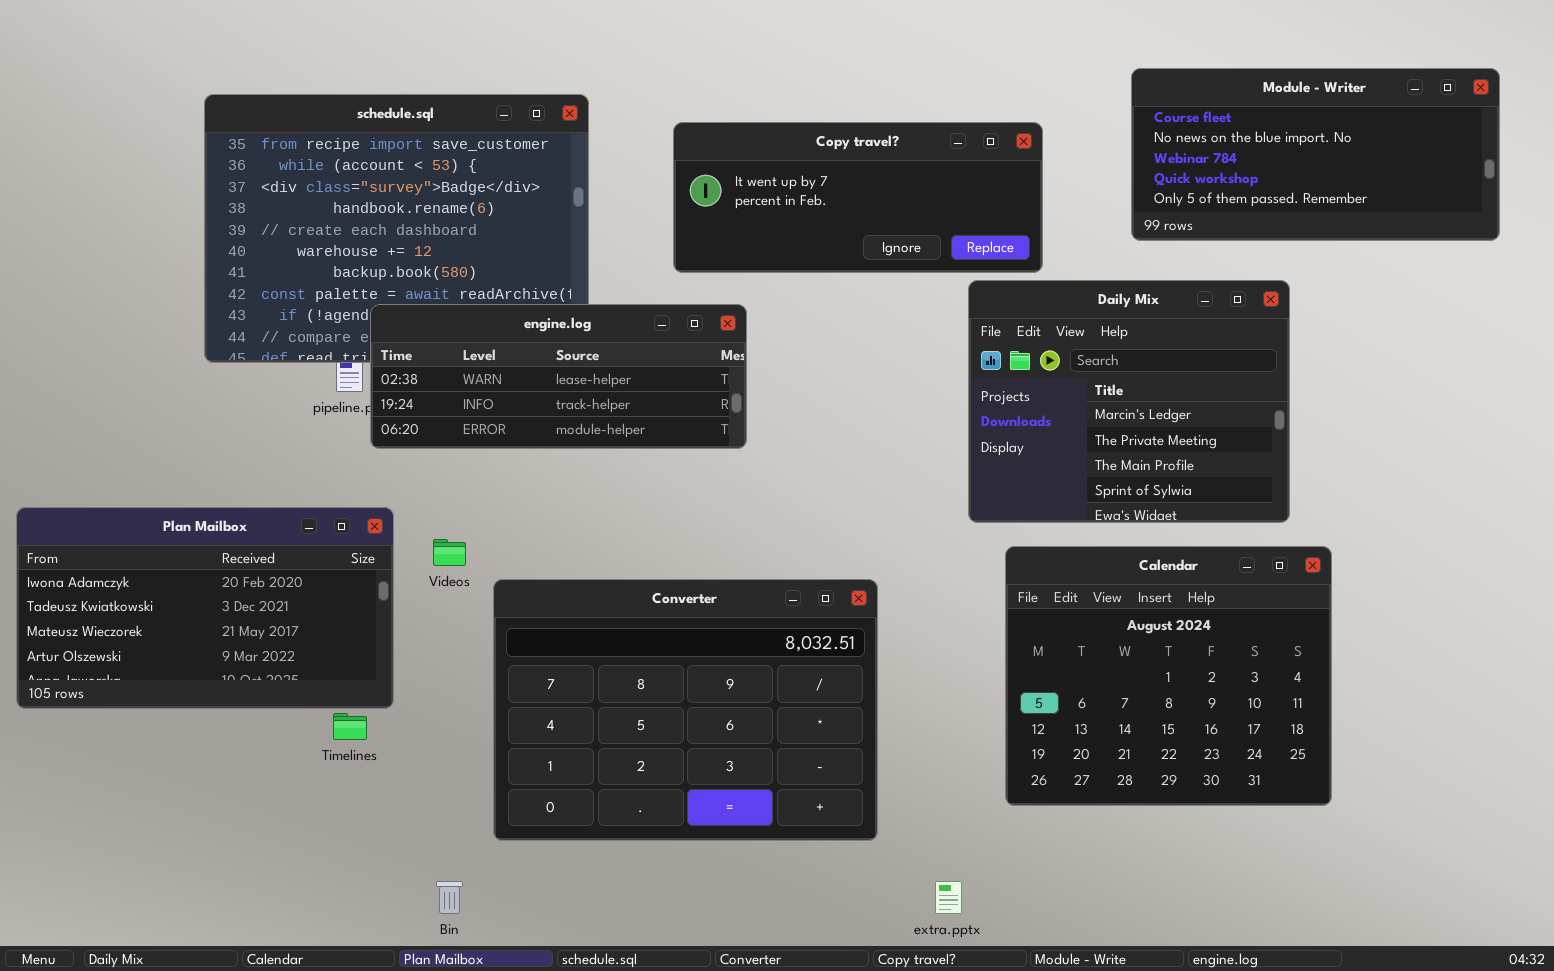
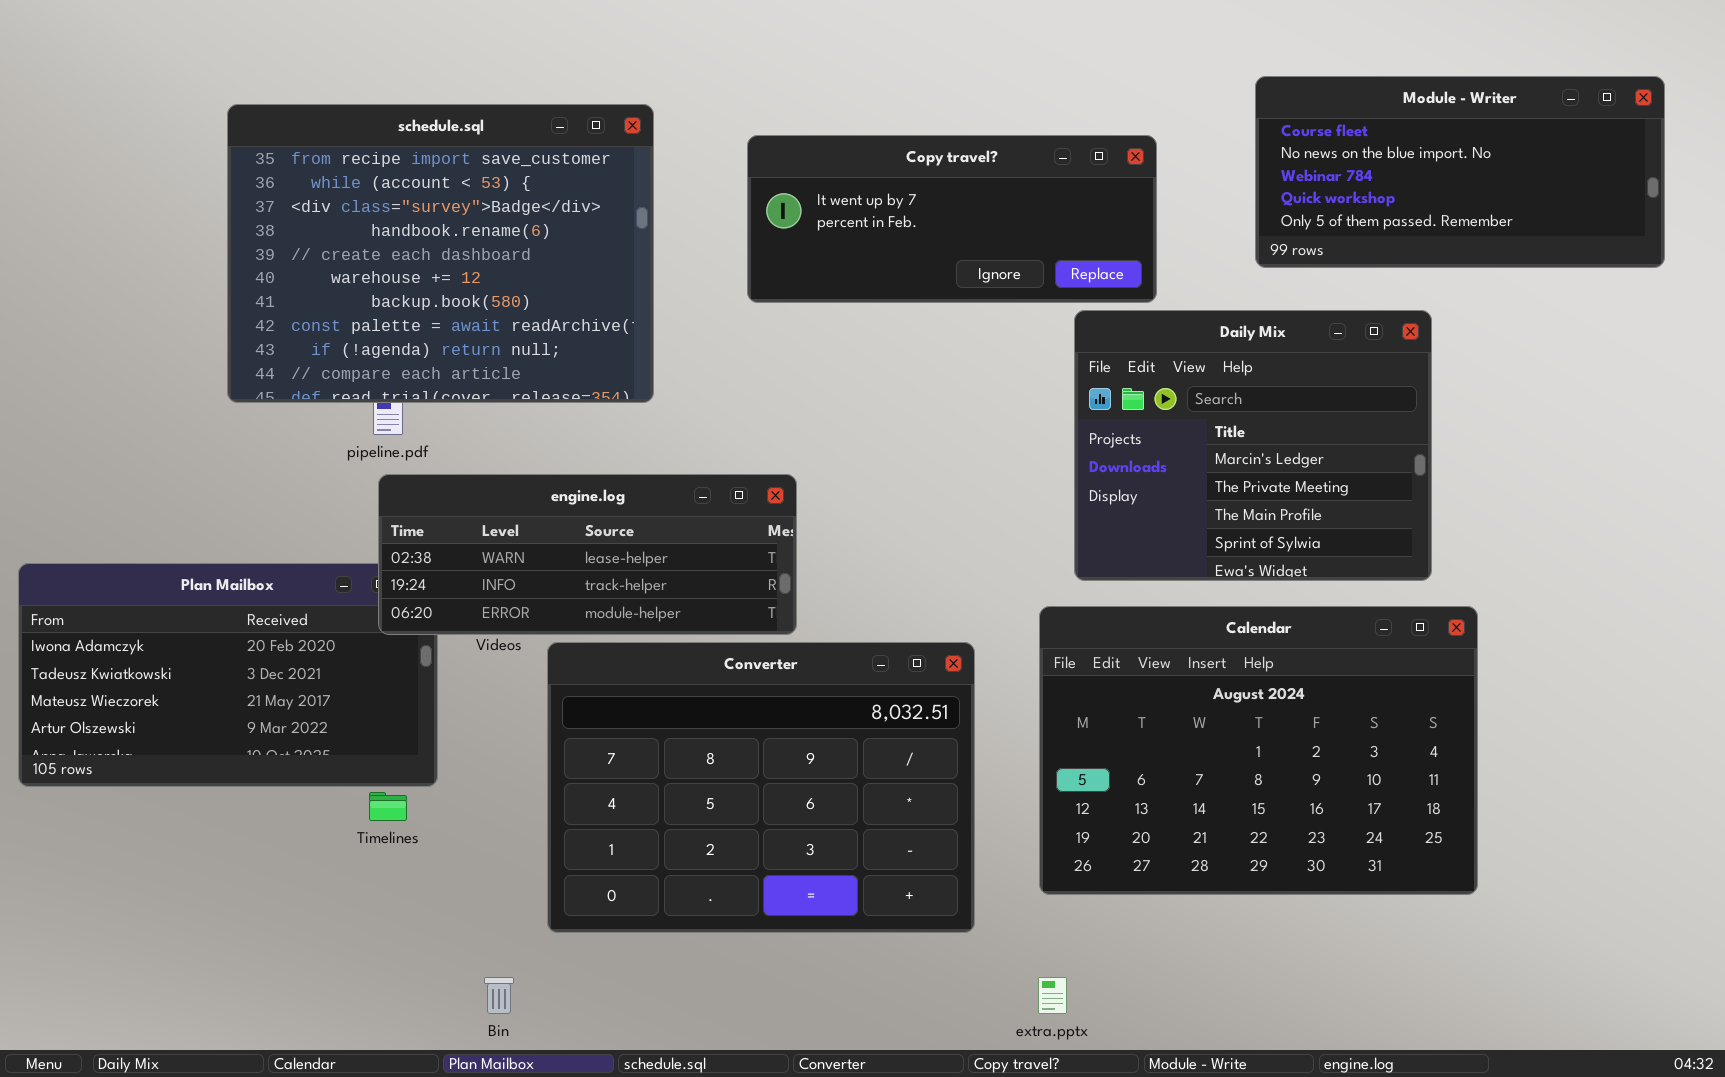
engine.log: [370,304,747,449] -> [378,474,797,635], moved
Calendar: [1005,546,1332,806] -> [1039,606,1478,895], resized

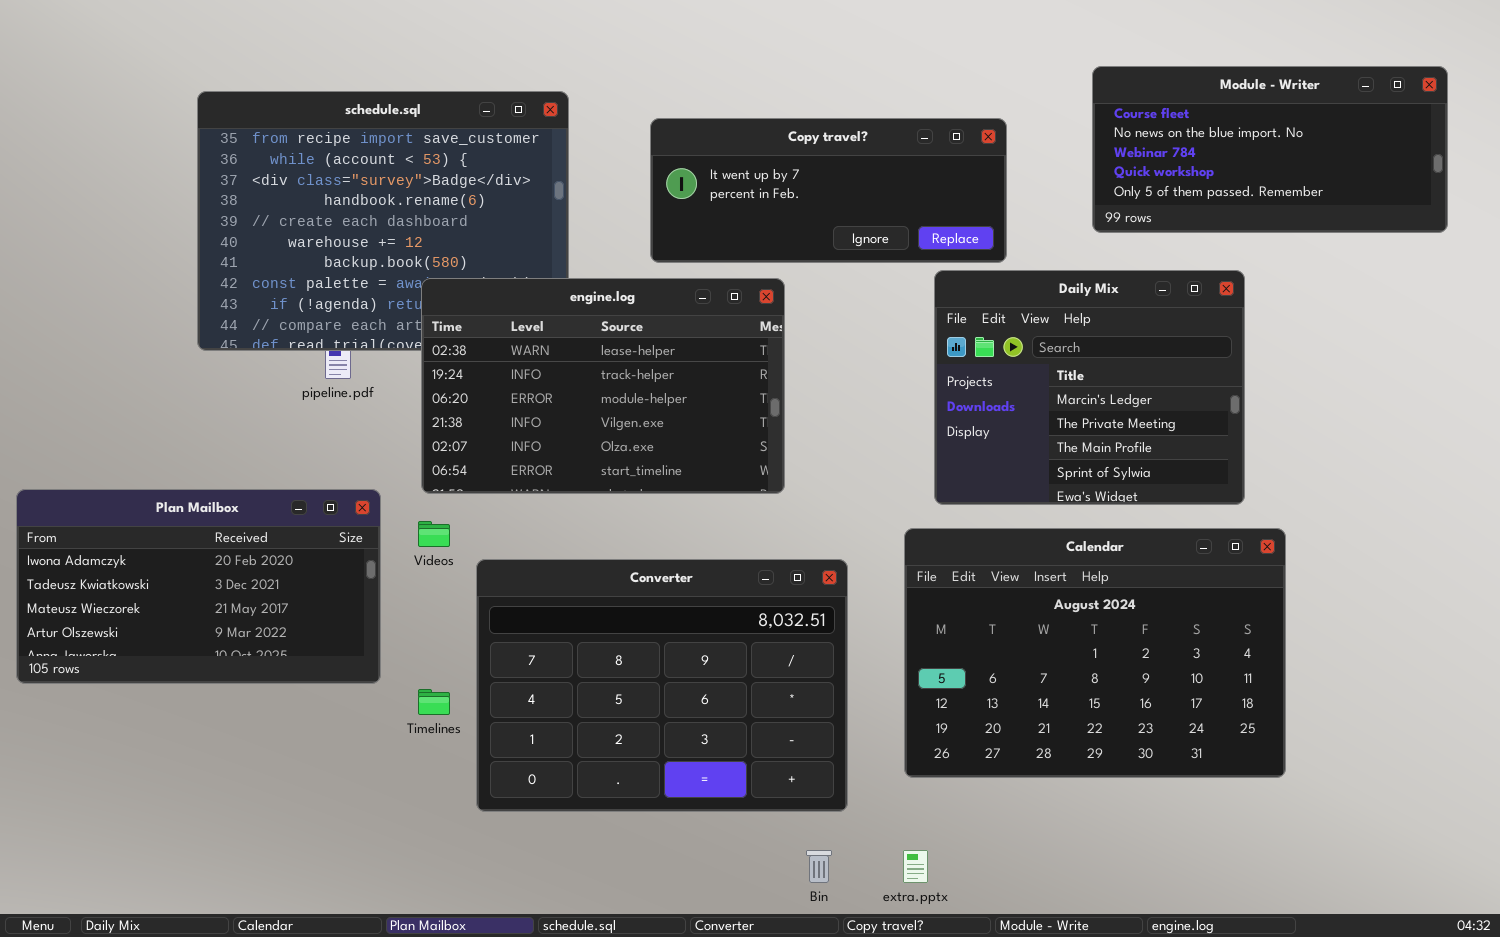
engine.log: [378,474,797,635] -> [421,278,785,494], moved, resized
Timelines: [369,792,407,821] -> [418,689,450,715], moved
Bin: [484,977,514,1014] -> [806,850,832,883], moved

